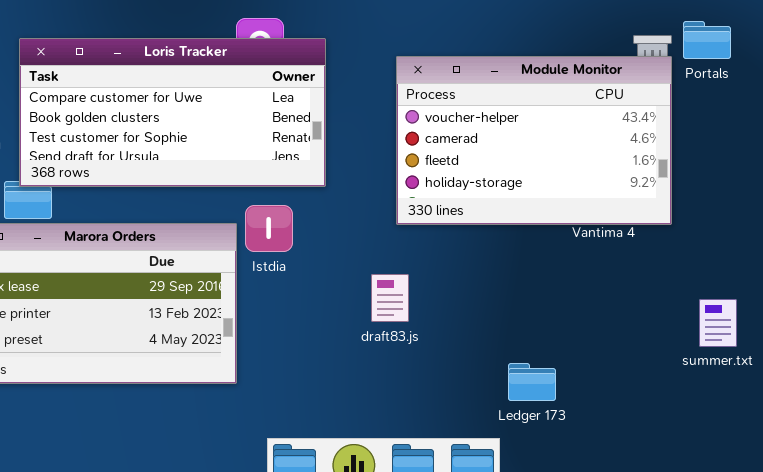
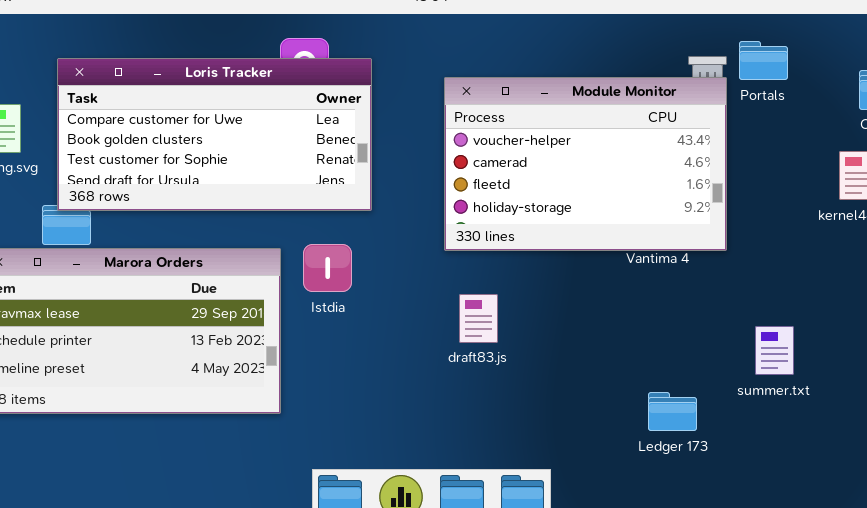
Istdia: [245,205,293,252] -> [303,244,352,292], moved
draft83.js: [371,274,409,322] -> [459,294,498,343], moved
Ledger 173: [508,363,556,401] -> [648,392,697,431], moved

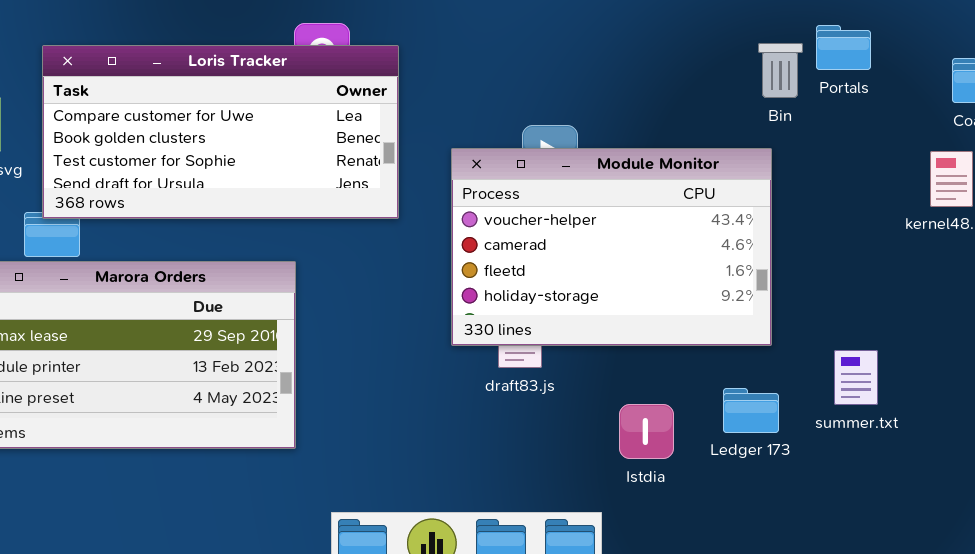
Module Monitor: [444,77,727,251] -> [451,148,772,346], moved
Istdia: [303,244,352,292] -> [619,404,674,459], moved
Ledger 173: [648,392,697,431] -> [723,388,779,433], moved

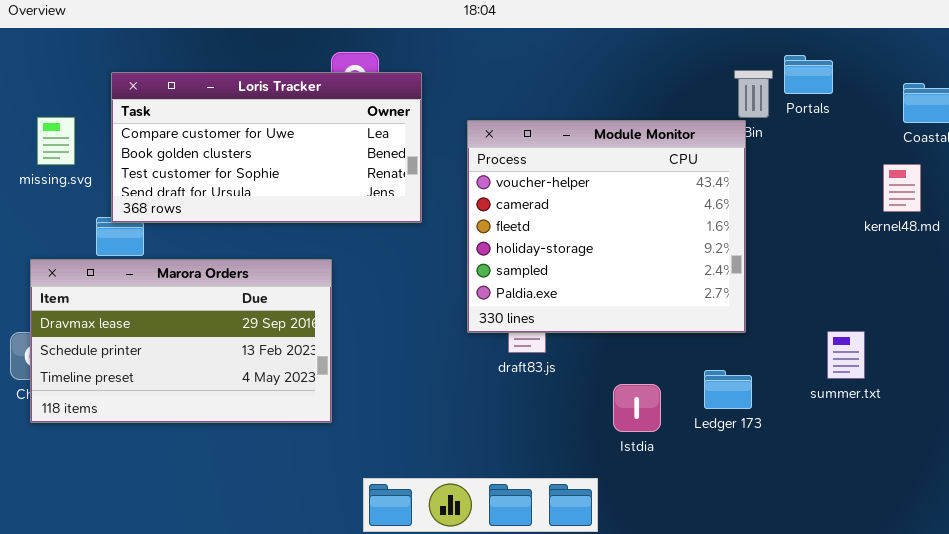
Module Monitor: [451,148,772,346] -> [467,120,746,333], resized
summer.txt: [834,350,878,405] -> [827,331,865,379], moved

